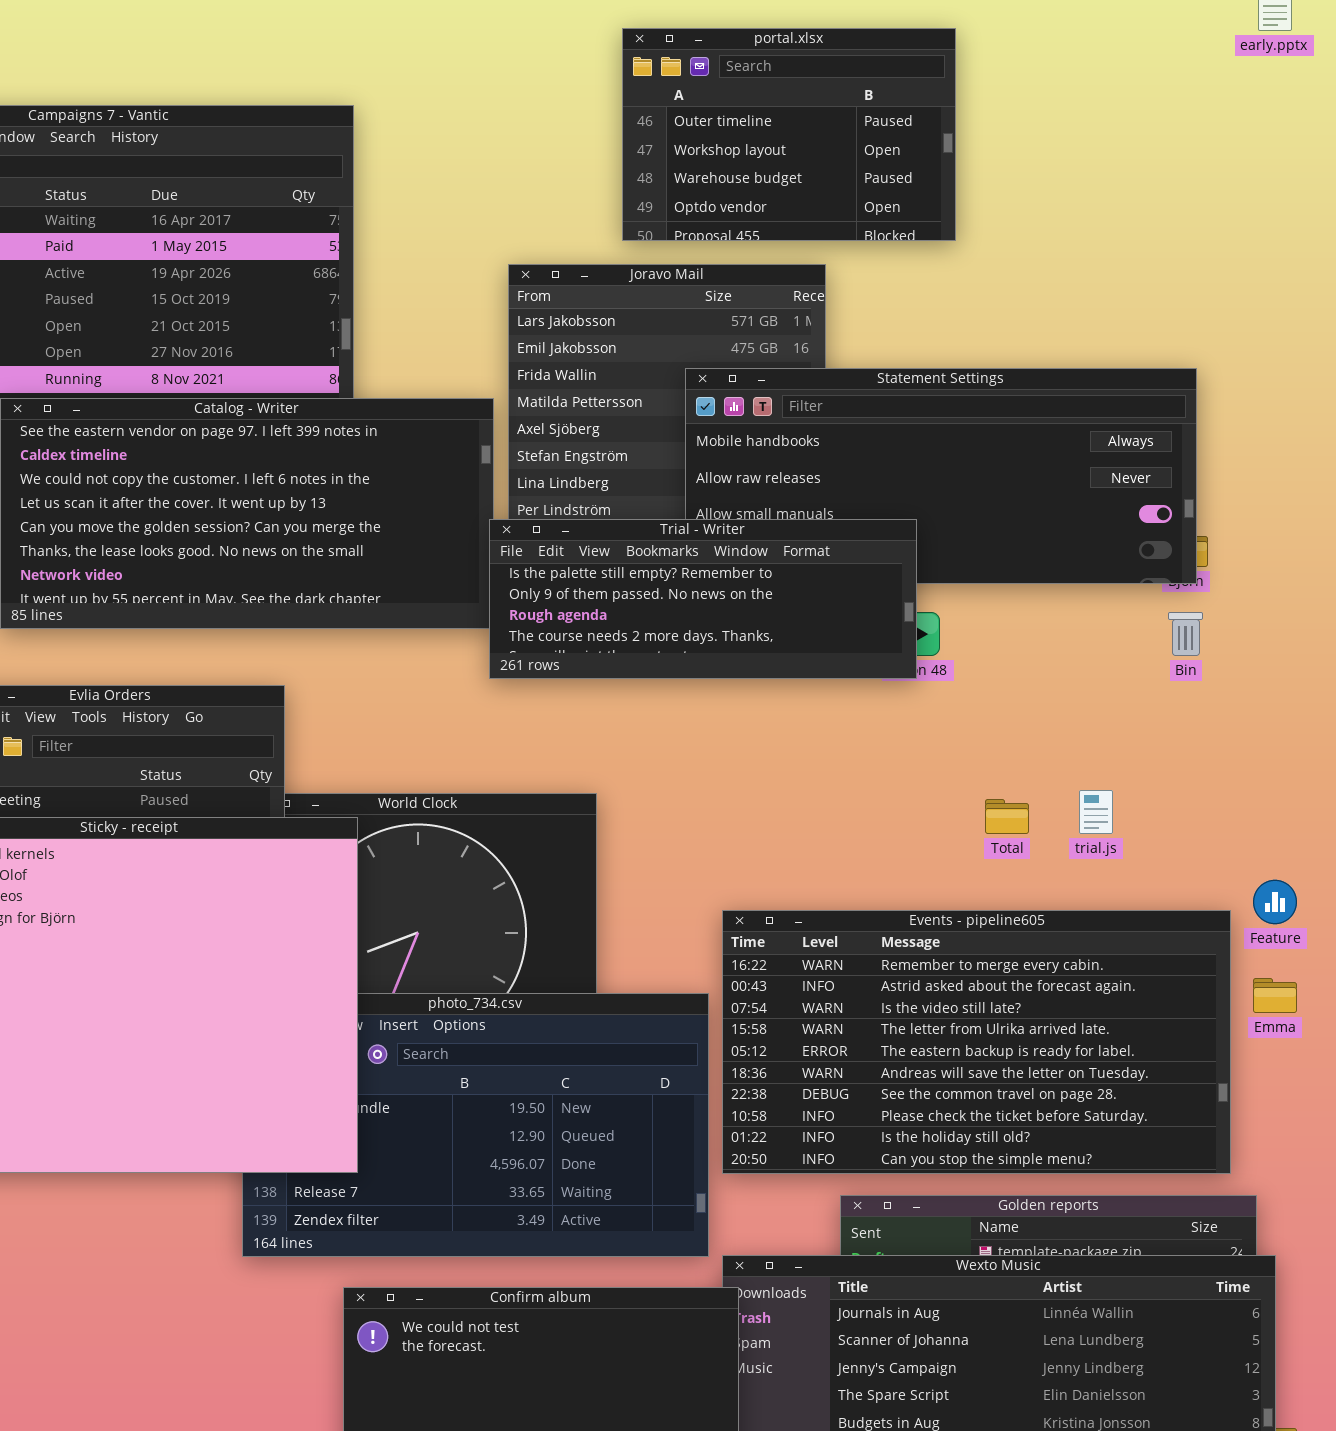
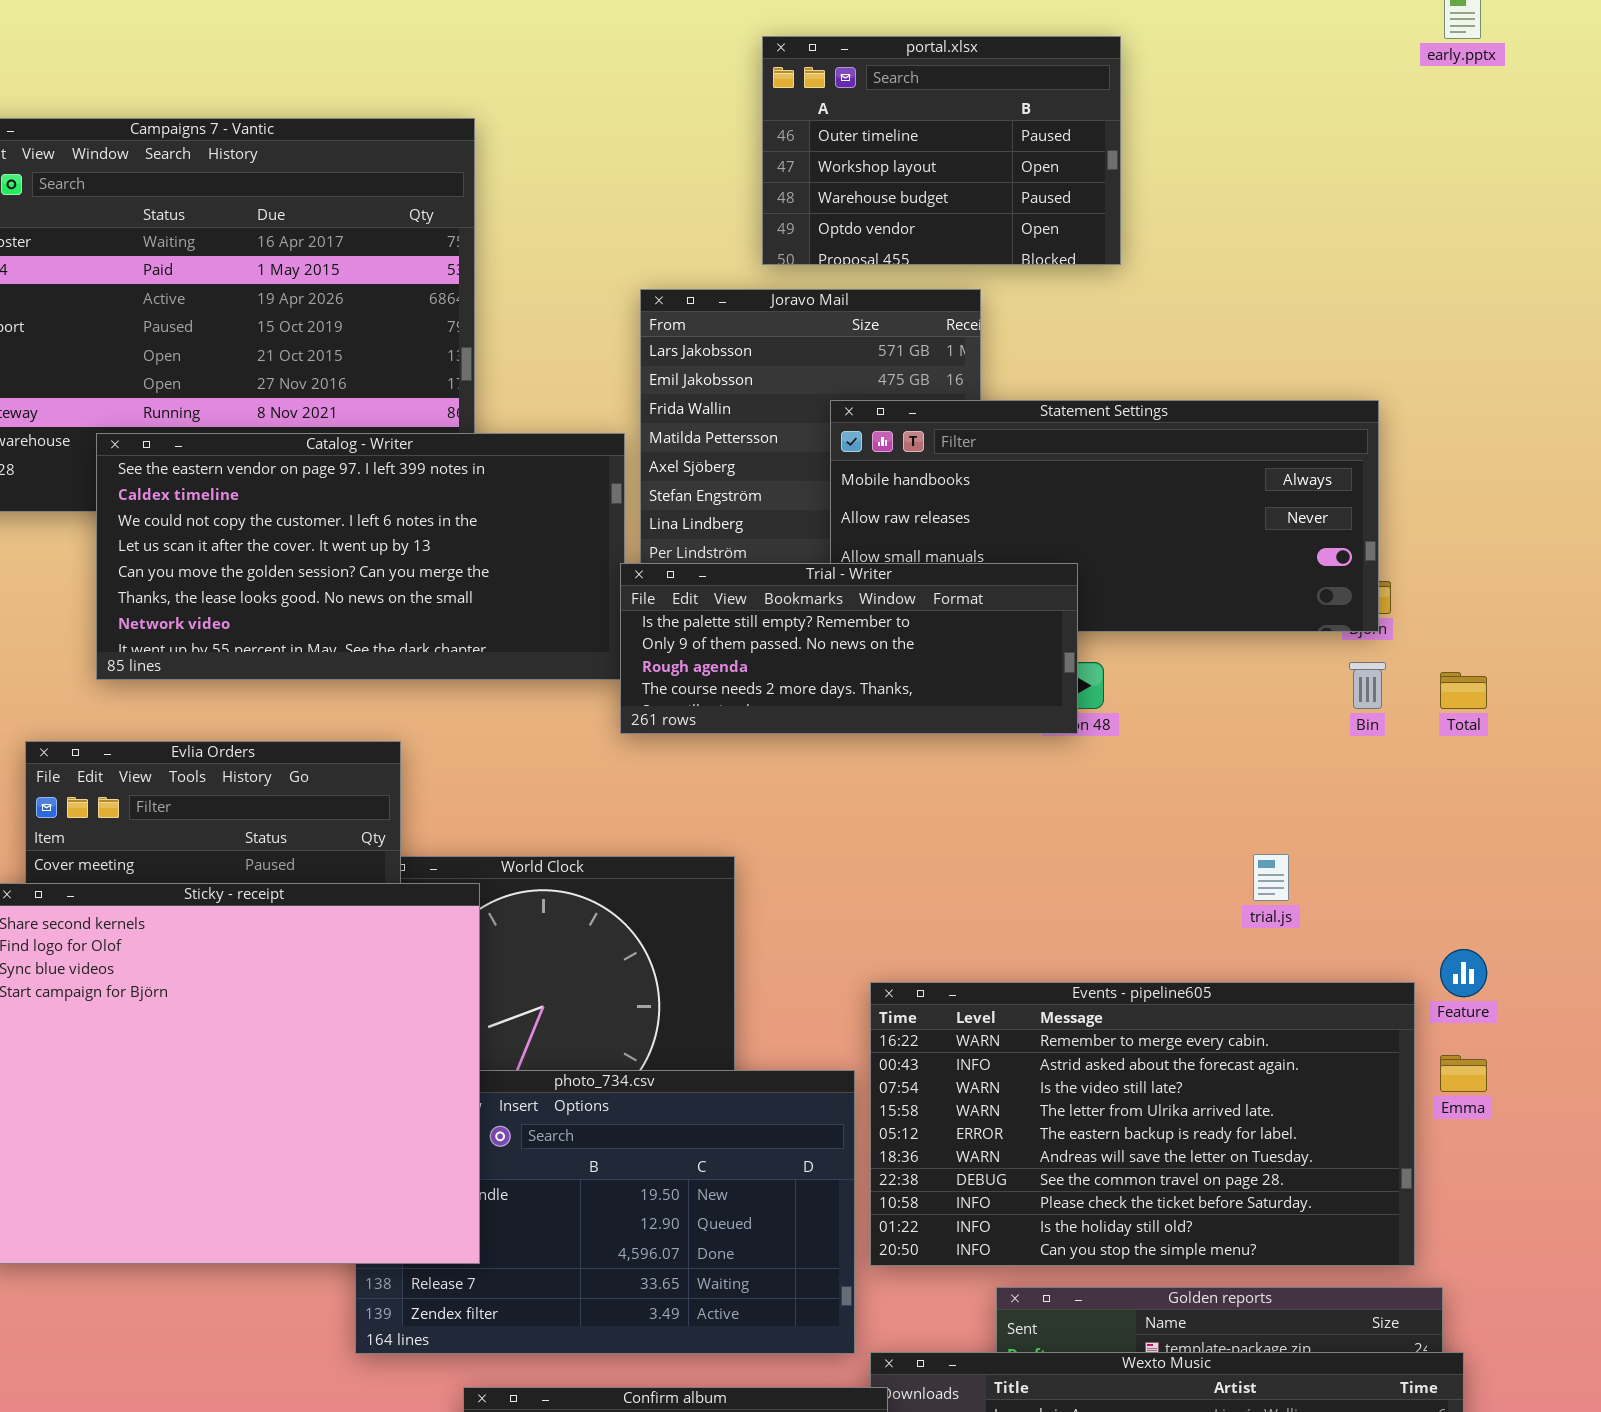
Total: [985,799,1029,834] -> [1440,672,1487,709], moved

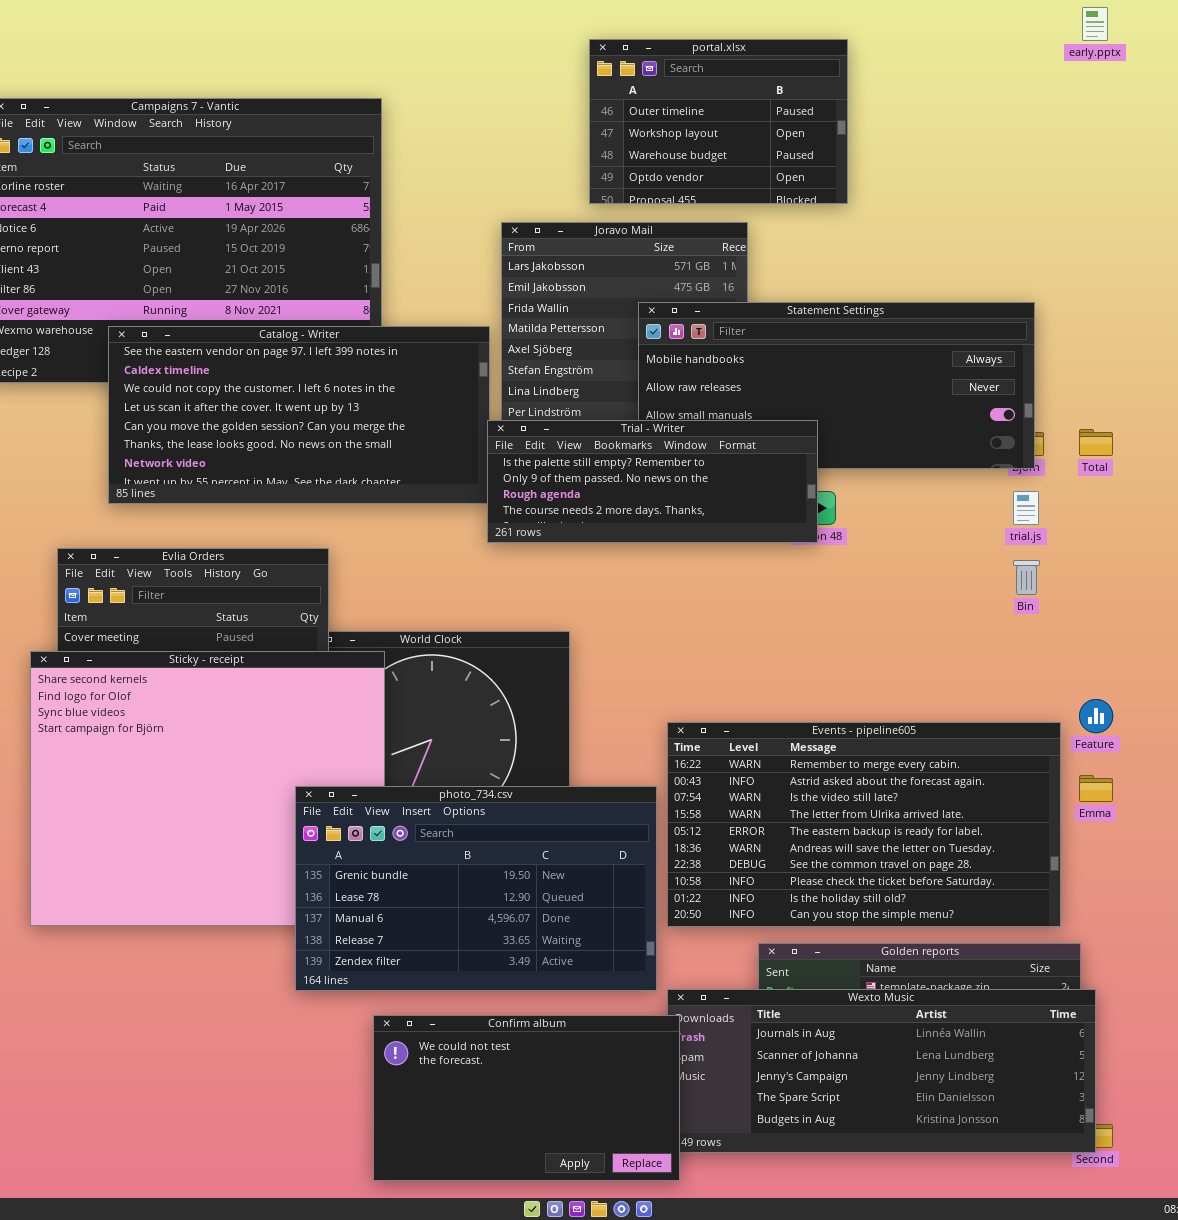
Bin: [1349,662,1386,709] -> [1013,560,1040,595], moved
Total: [1440,672,1487,709] -> [1079,429,1113,456], moved
trial.js: [1253,854,1289,901] -> [1013,491,1039,525], moved
photo_734.csv: [355,1070,855,1354] -> [295,786,657,991], raised

